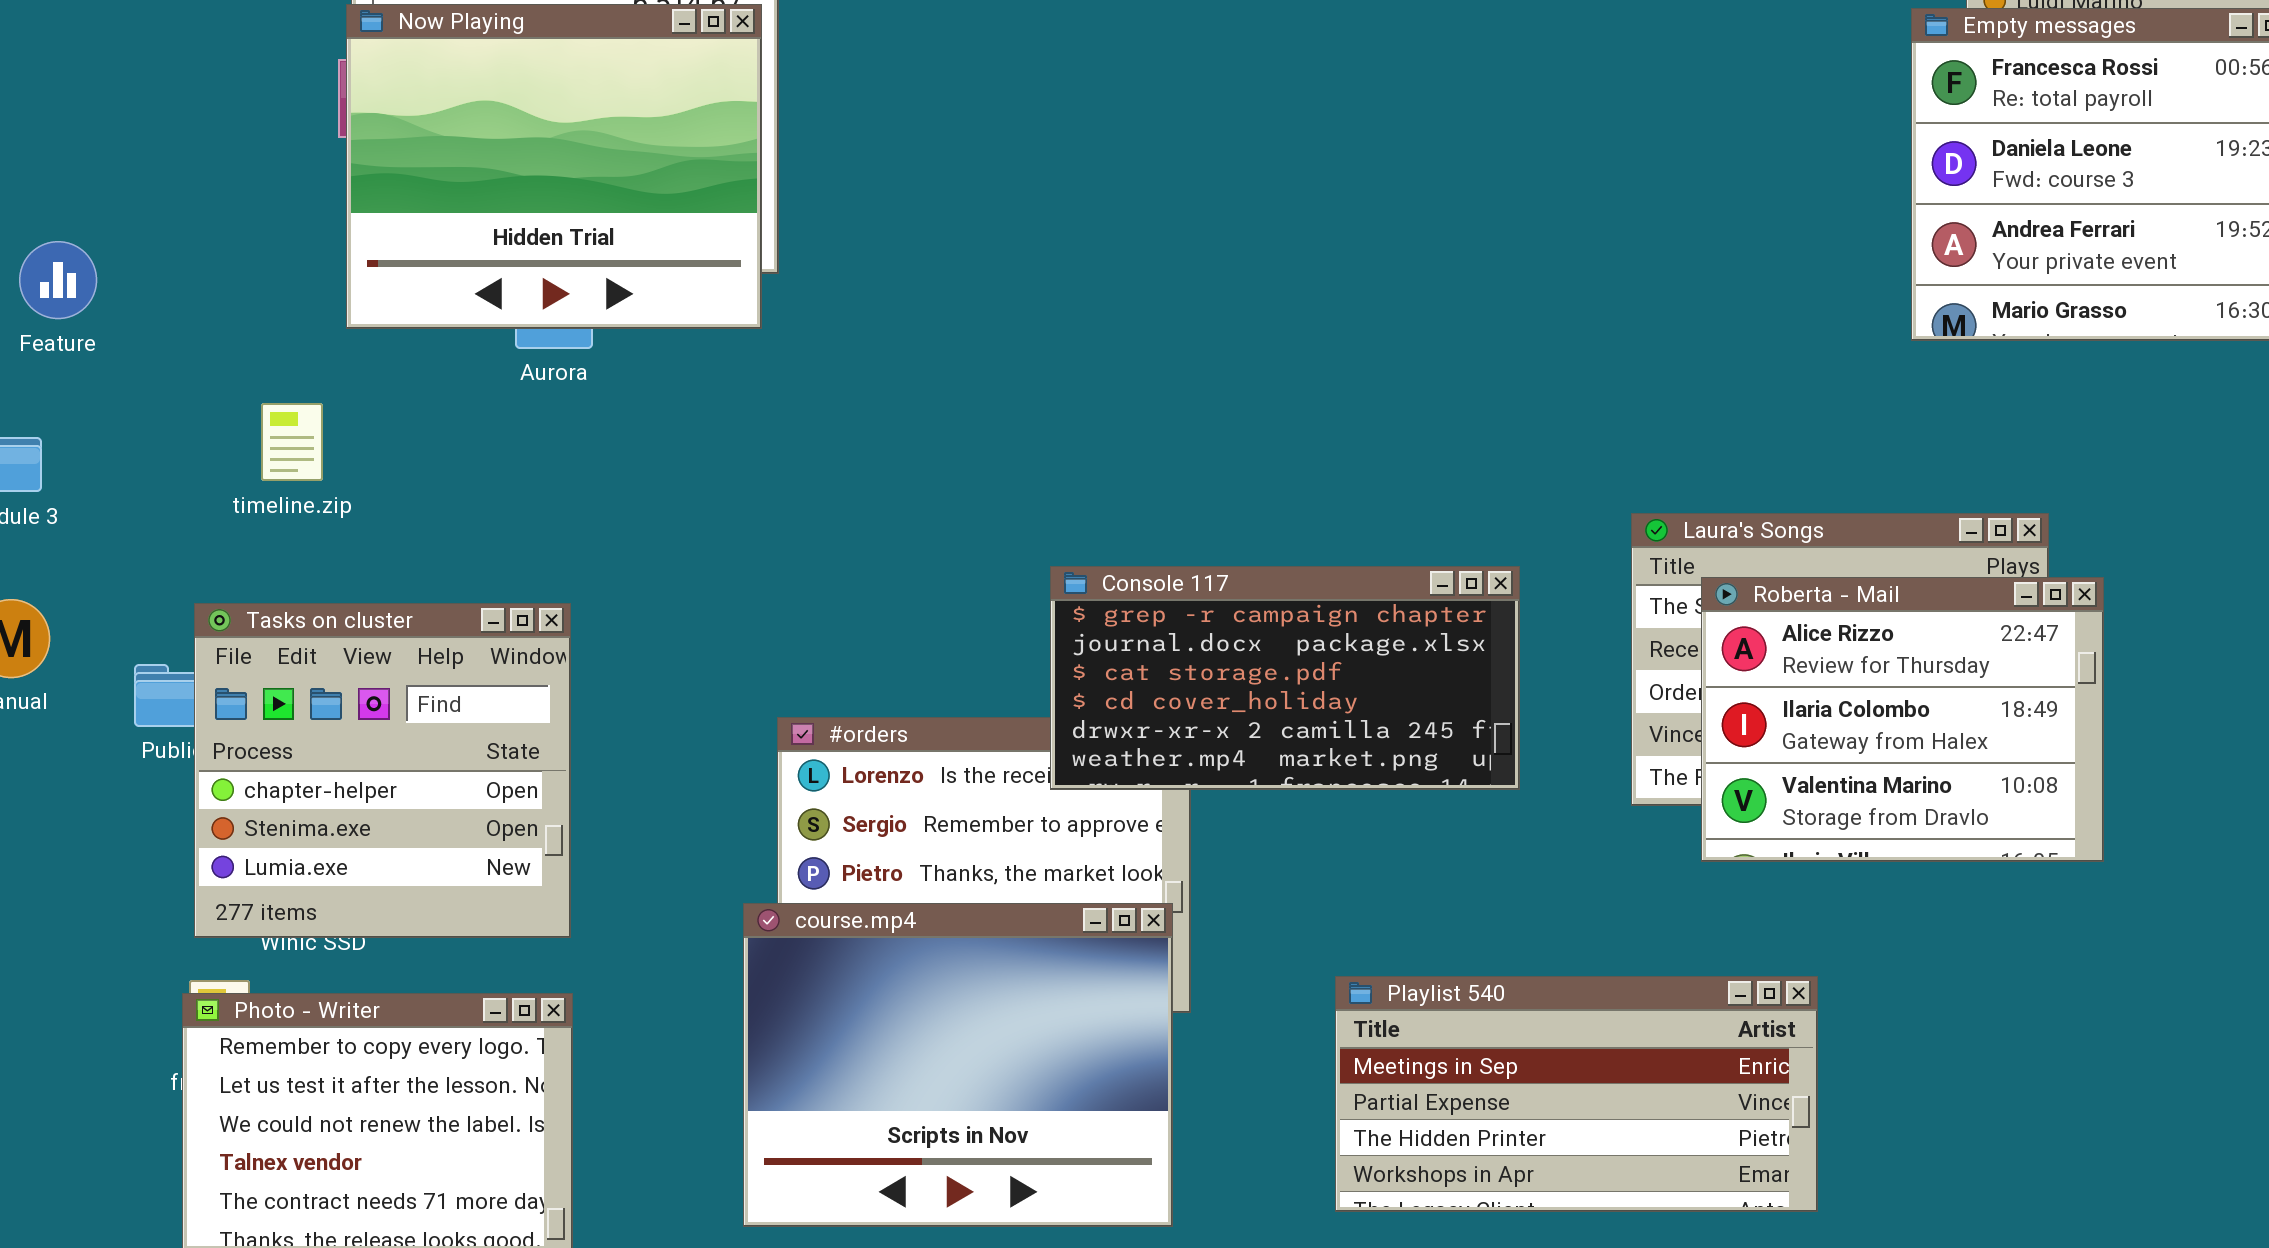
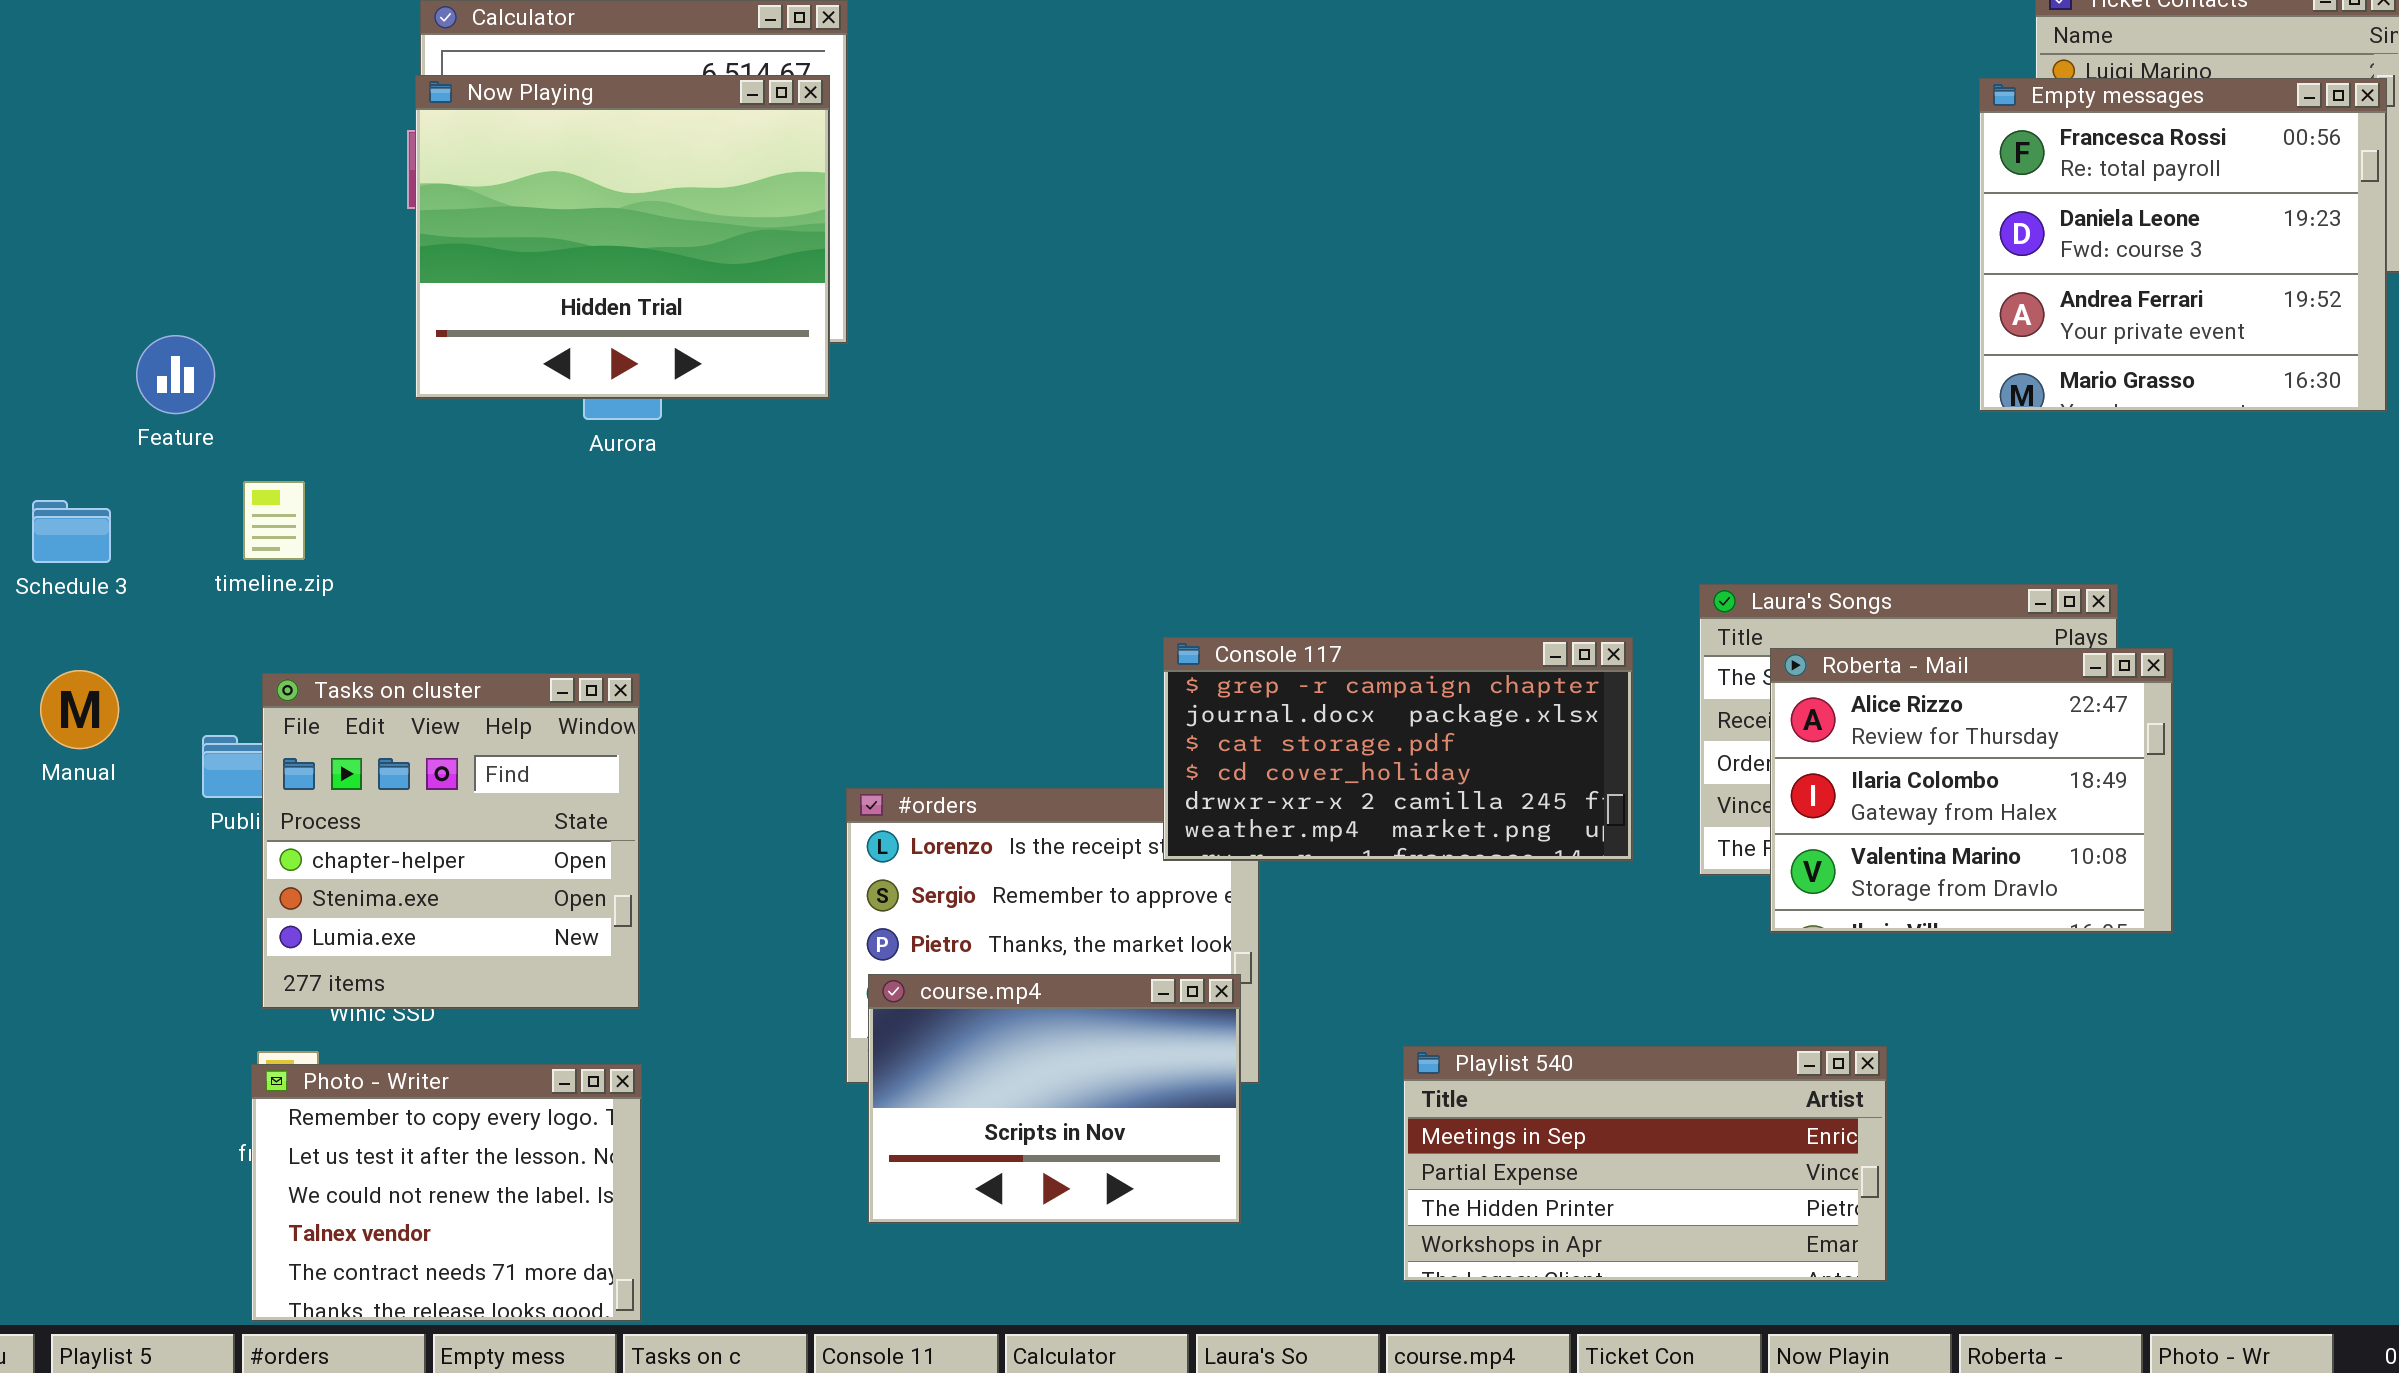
Feature: [19,241,97,319] -> [136,335,215,414], moved
timeline.zip: [261,403,323,481] -> [243,481,305,560], moved
Console 117: [1050,566,1520,790] -> [1163,637,1633,861], moved
course.mp4: [743,903,1173,1227] -> [868,974,1241,1224], resized

